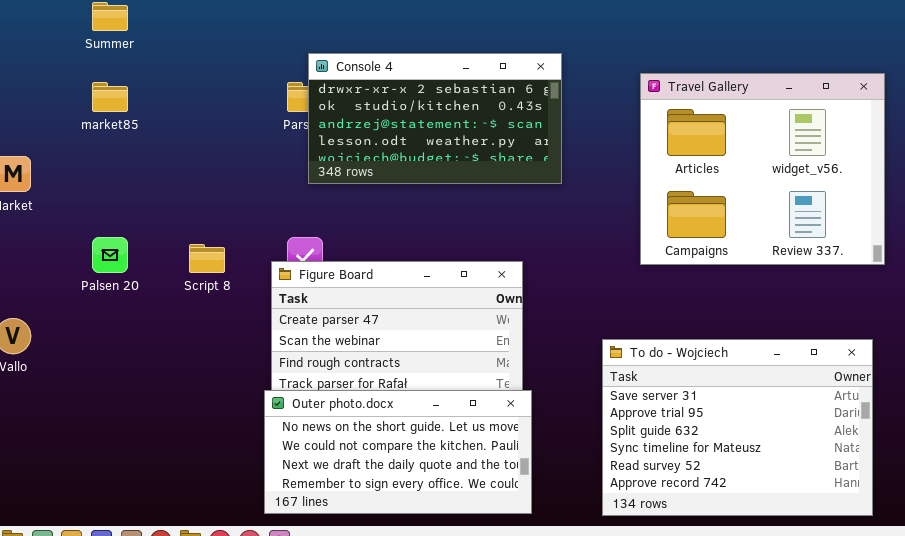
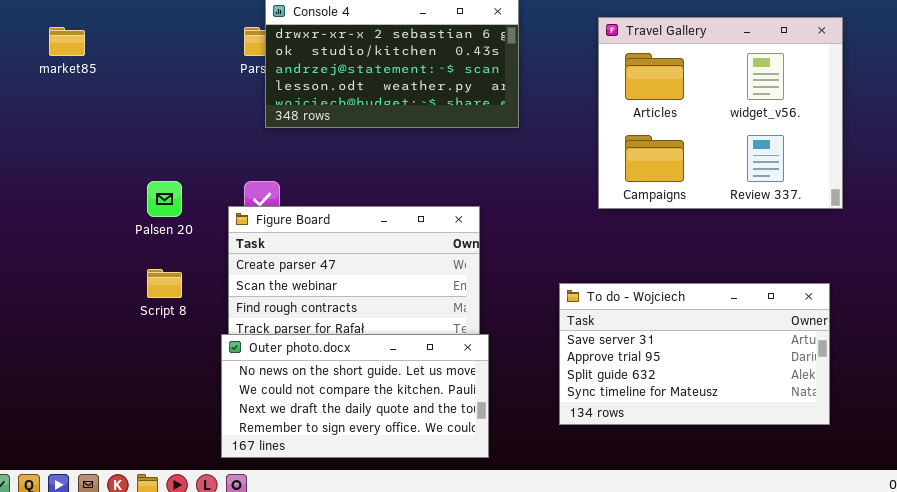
Palsen 20: [92,237,128,273] -> [147,181,182,217], moved
Script 8: [189,244,225,273] -> [147,269,182,298], moved
To do - Wojciech: [602,339,873,516] -> [559,283,830,425], resized

